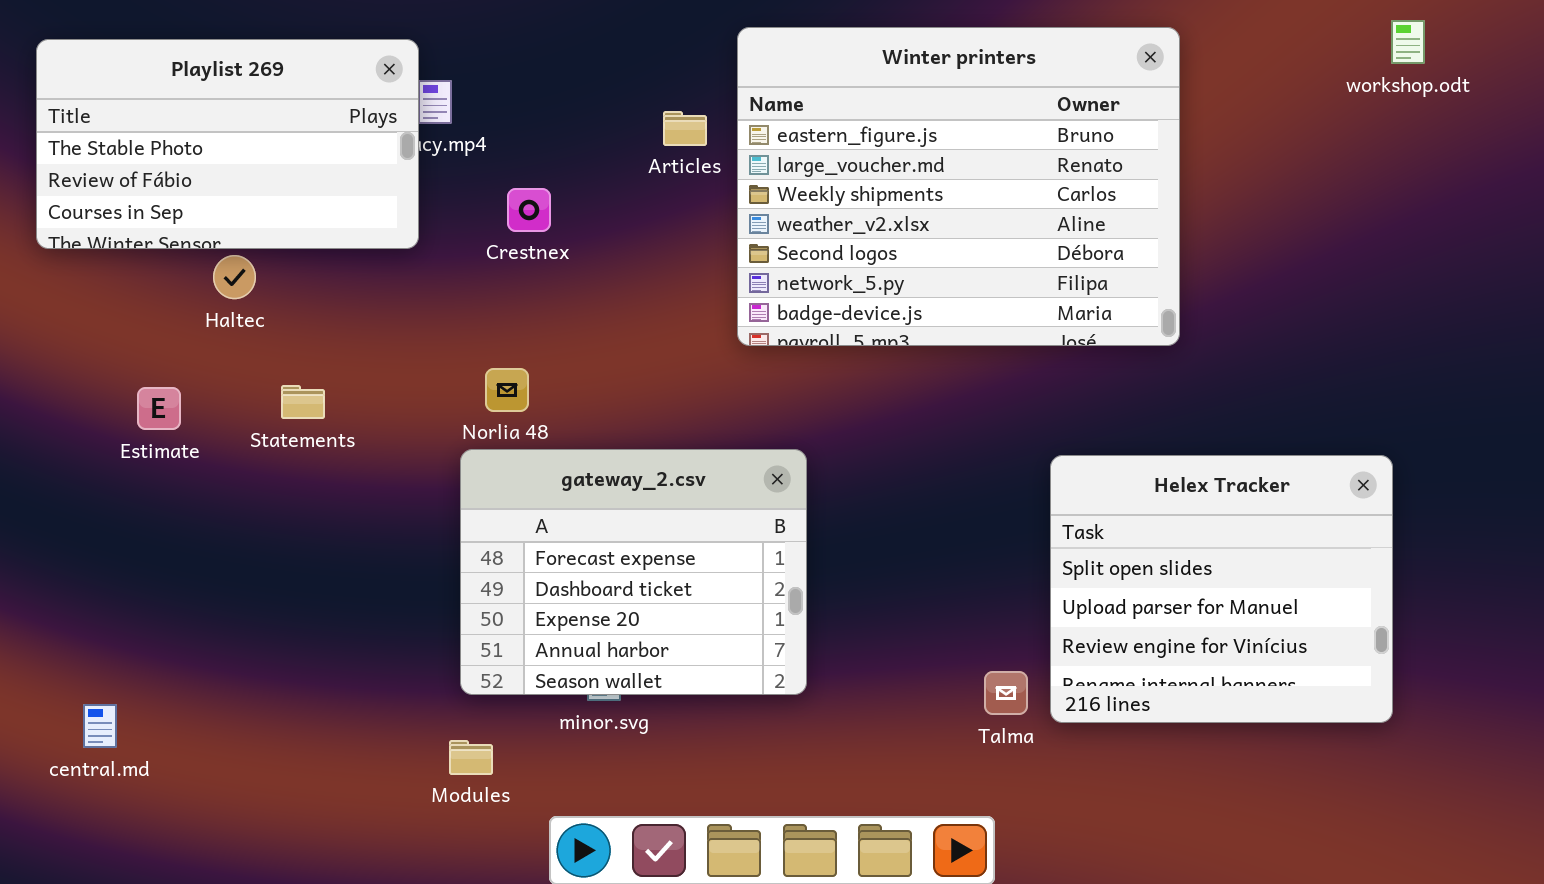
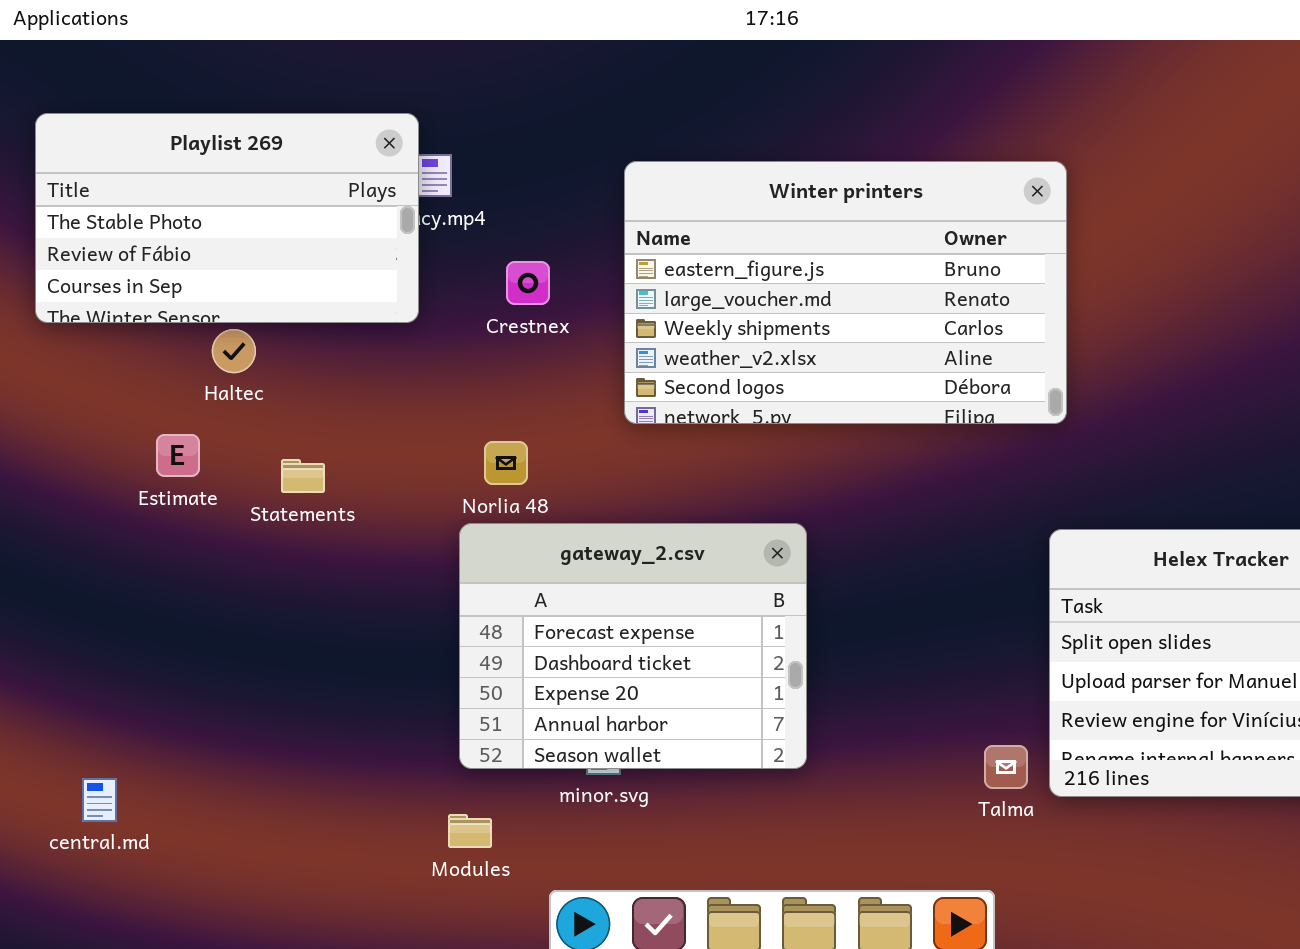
Winter printers: [737,27,1180,346] -> [624,161,1067,424], moved, resized
Estimate: [137,387,181,430] -> [156,434,200,477], moved

